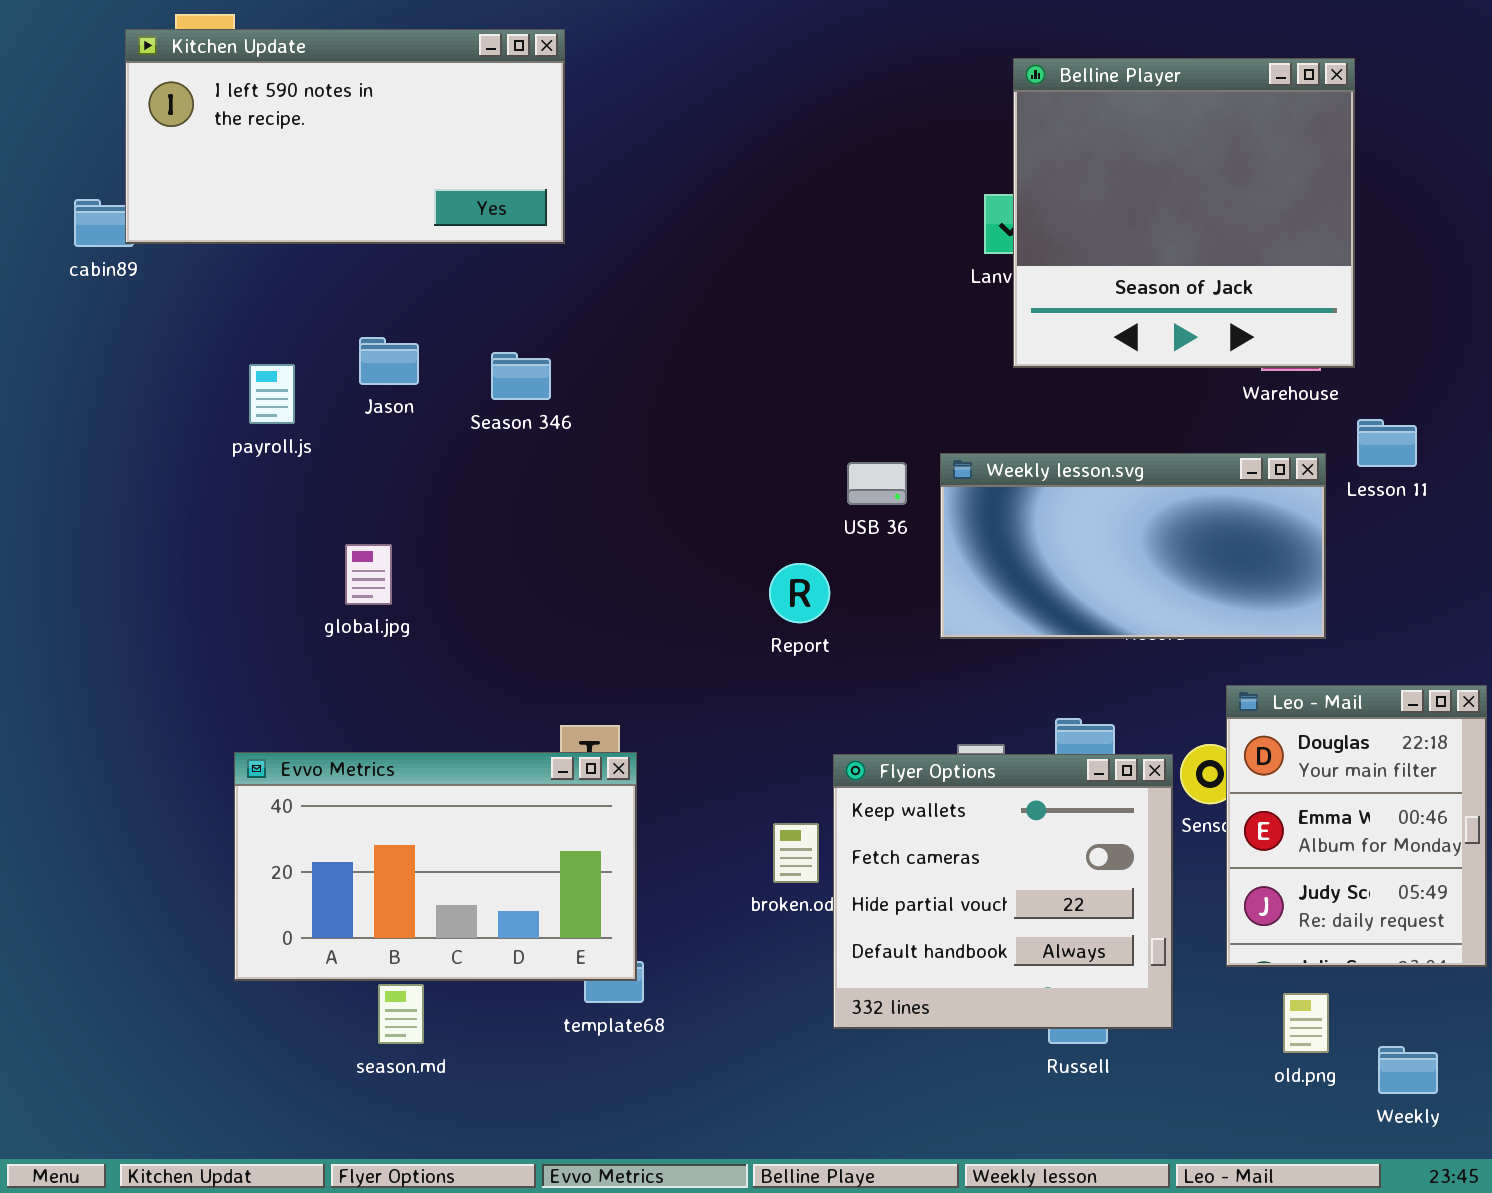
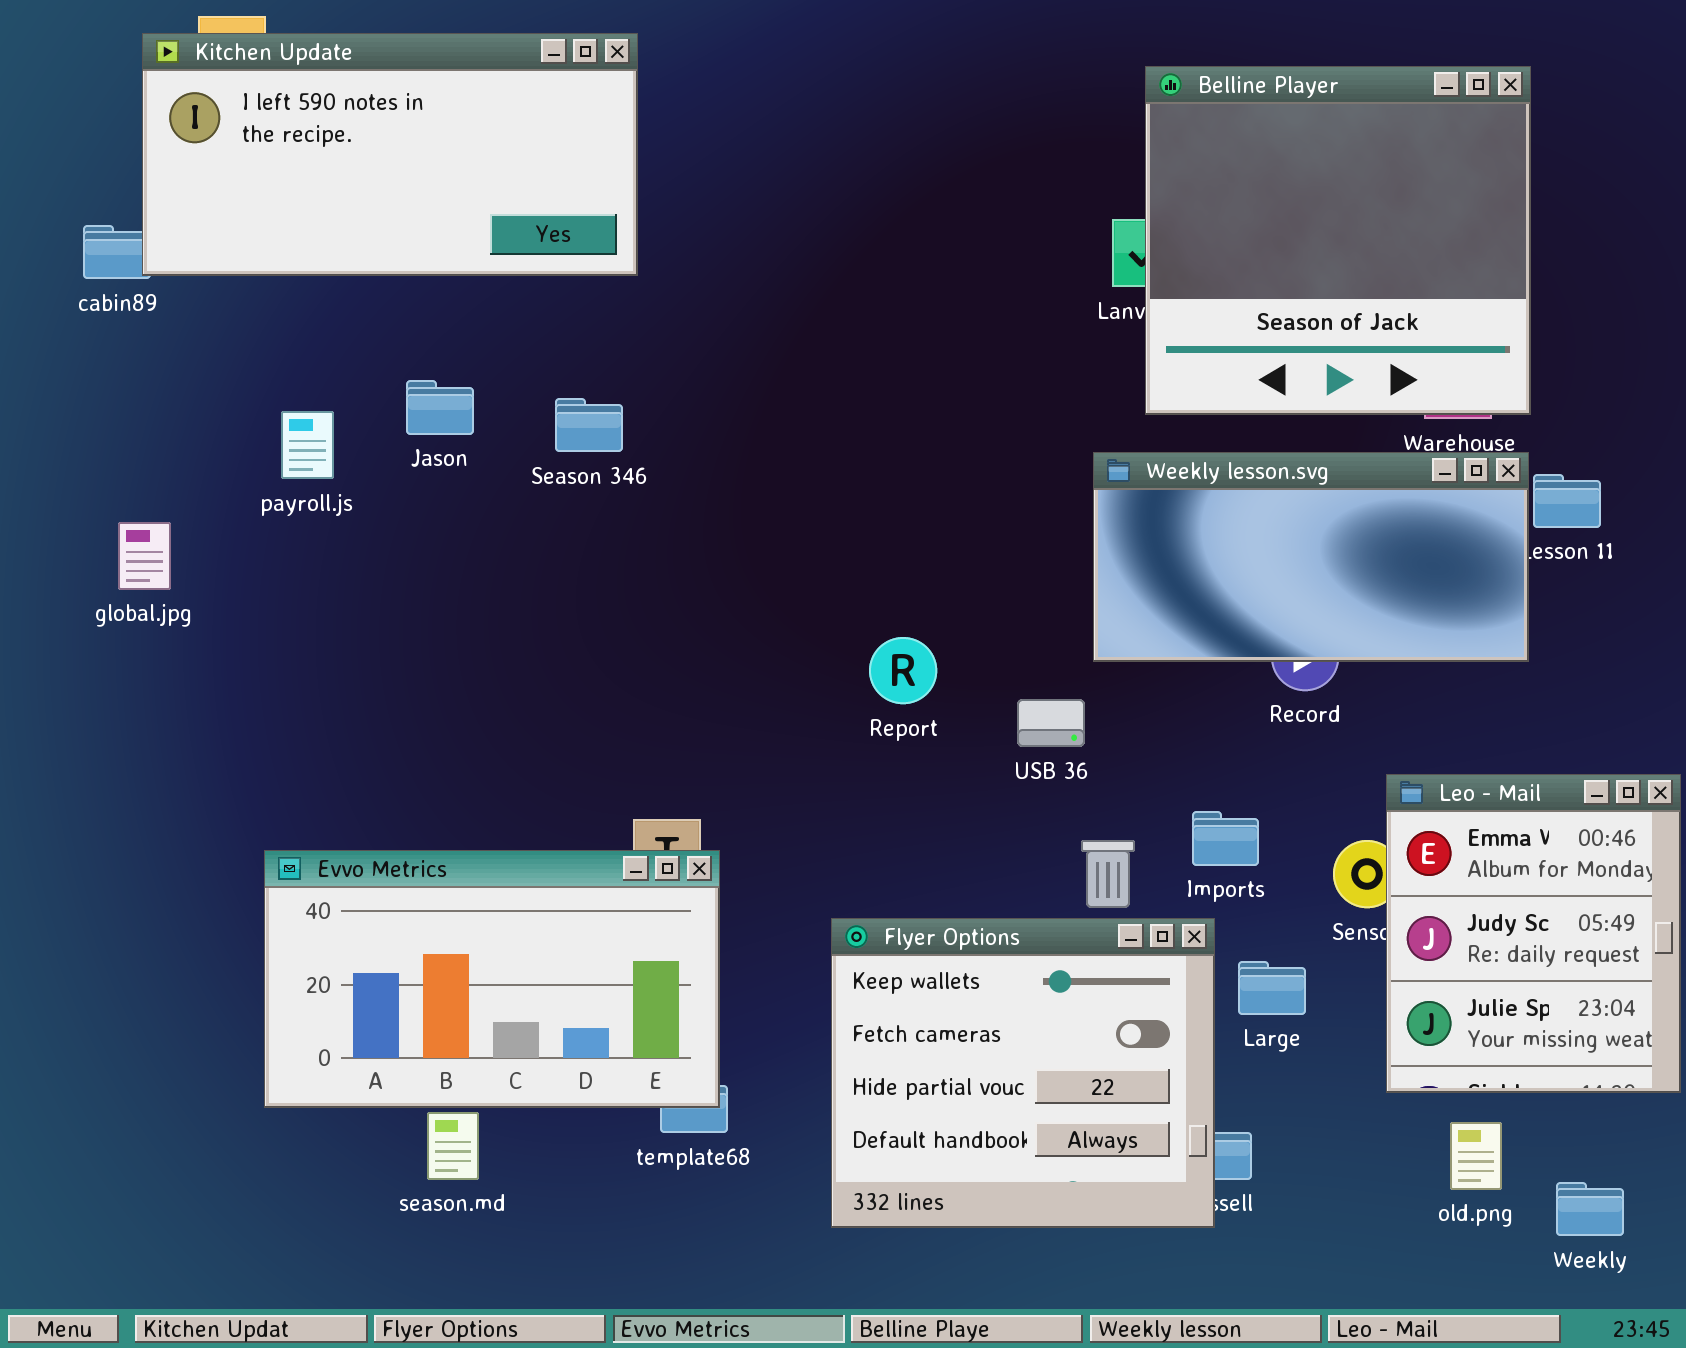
Weekly lesson.svg: [940,453,1326,639] -> [1093,452,1529,662], moved
USB 36: [847,462,907,505] -> [1017,699,1085,747], moved
global.jpg: [345,544,392,605] -> [118,522,171,590], moved
Leo - Mail: [1226,685,1487,967] -> [1386,774,1681,1093], scrolled down 1 row
Flyer Options: [833,754,1173,1029] -> [831,918,1215,1228], moved

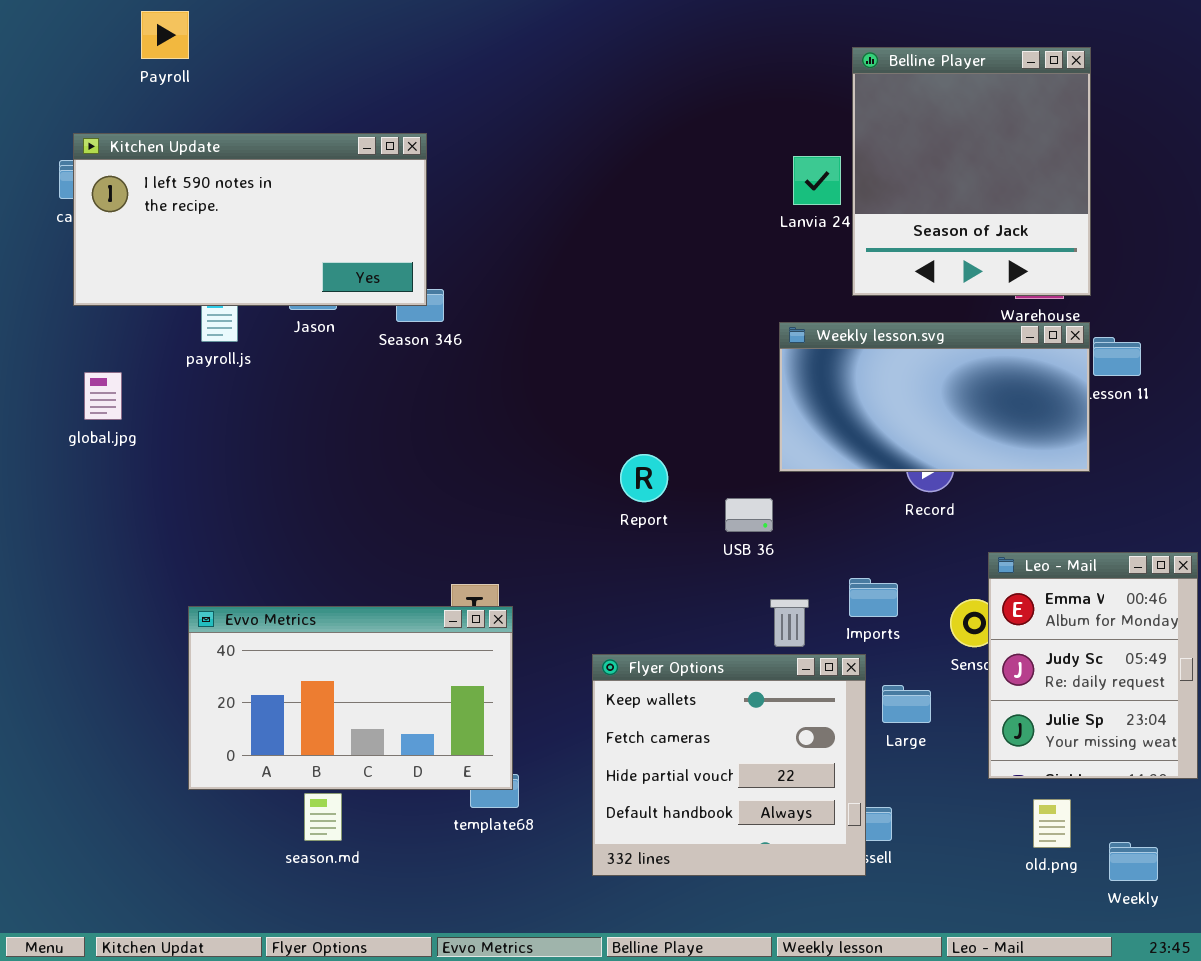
Kitchen Update: [142,33,638,276] -> [73,133,427,306], moved
Belline Player: [1145,66,1531,415] -> [852,47,1091,296], resized

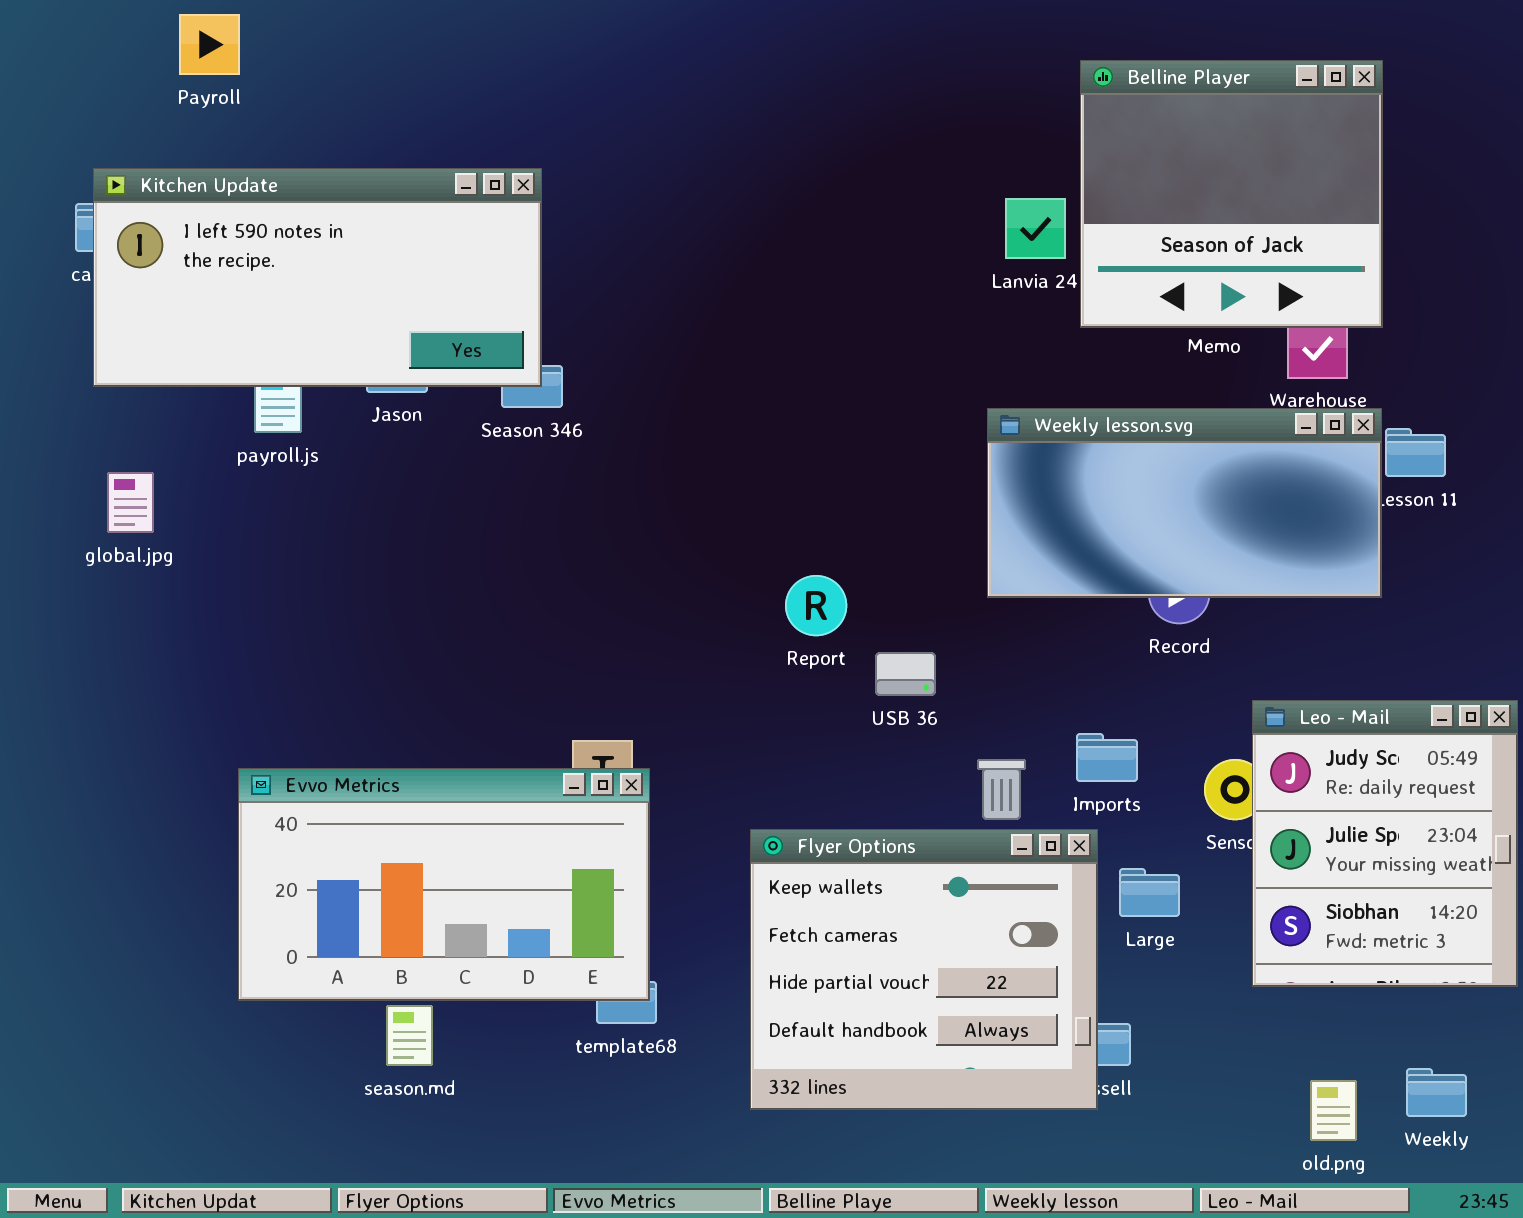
Belline Player: [852,47,1091,296] -> [1080,60,1383,328], resized
USB 36: [725,498,773,532] -> [875,652,936,696], moved
Leo - Mail: [988,552,1198,779] -> [1252,700,1518,987], scrolled down 1 row
old.png: [1033,799,1071,848] -> [1310,1080,1357,1141], moved

